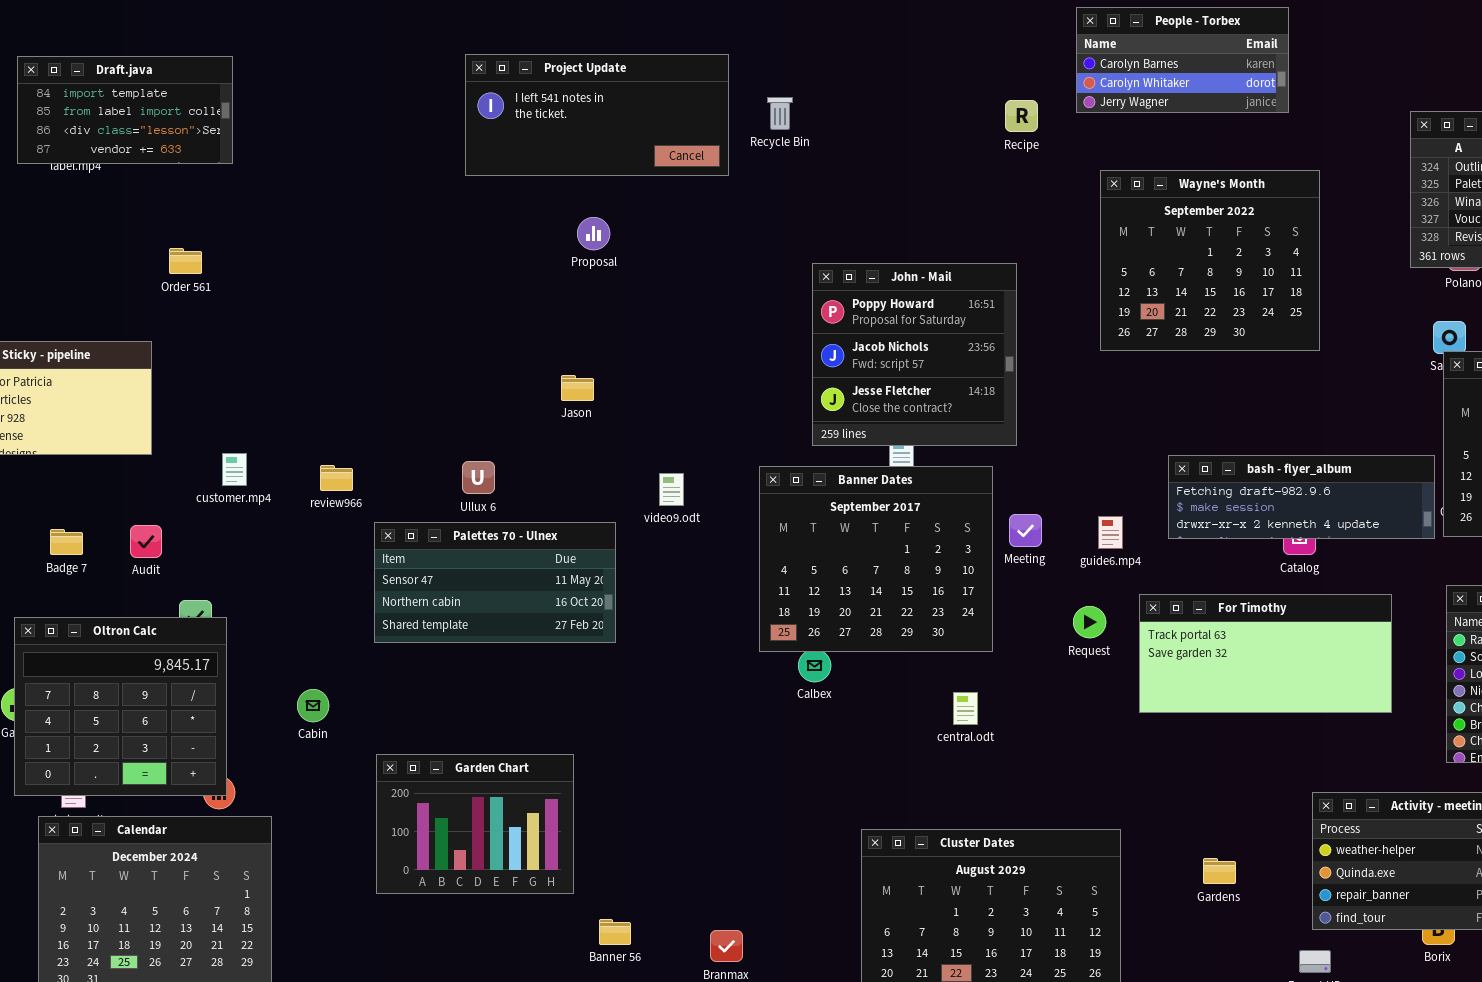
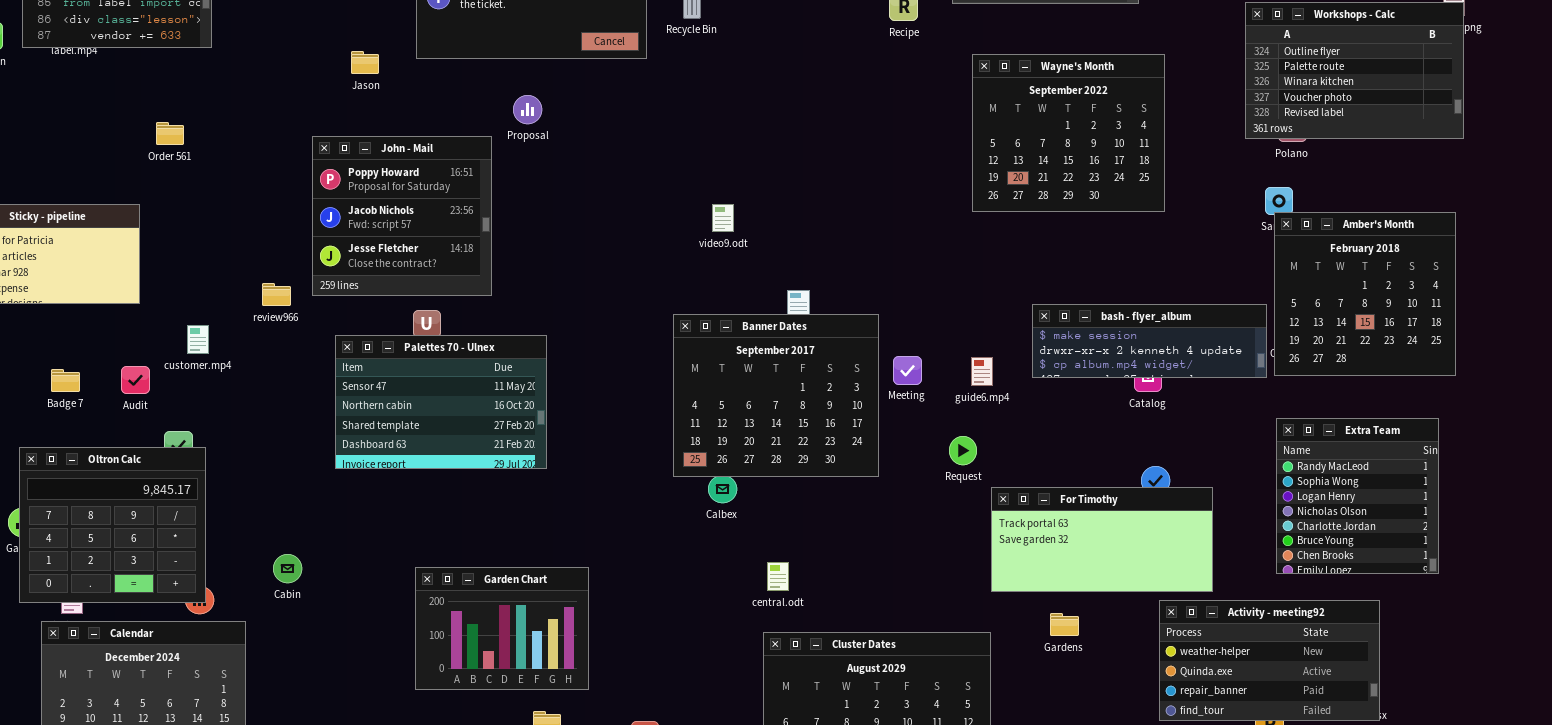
John - Mail: [812,263,1017,446] -> [312,136,492,296], moved
Jason: [561,375,594,401] -> [351,51,379,74], moved
customer.mp4: [222,453,247,486] -> [187,325,209,354], moved
bash - flyer_album: [1168,455,1435,539] -> [1032,304,1267,378], scrolled down 1 row
review966: [320,465,353,491] -> [262,283,291,306], moved
video9.odt: [659,473,684,506] -> [712,204,734,232], moved
Palettes 70 - Ulnex: [374,522,616,643] -> [335,335,547,469], resized
For Timothy: [1139,594,1392,713] -> [991,487,1213,592], moved
Cabin: [297,689,329,722] -> [273,554,302,583], moved
central.odt: [953,692,978,725] -> [767,562,789,591], moved
Garden Chart: [376,754,574,894] -> [415,567,589,690], moved
Gardens: [1203,858,1236,884] -> [1050,613,1079,636], moved

